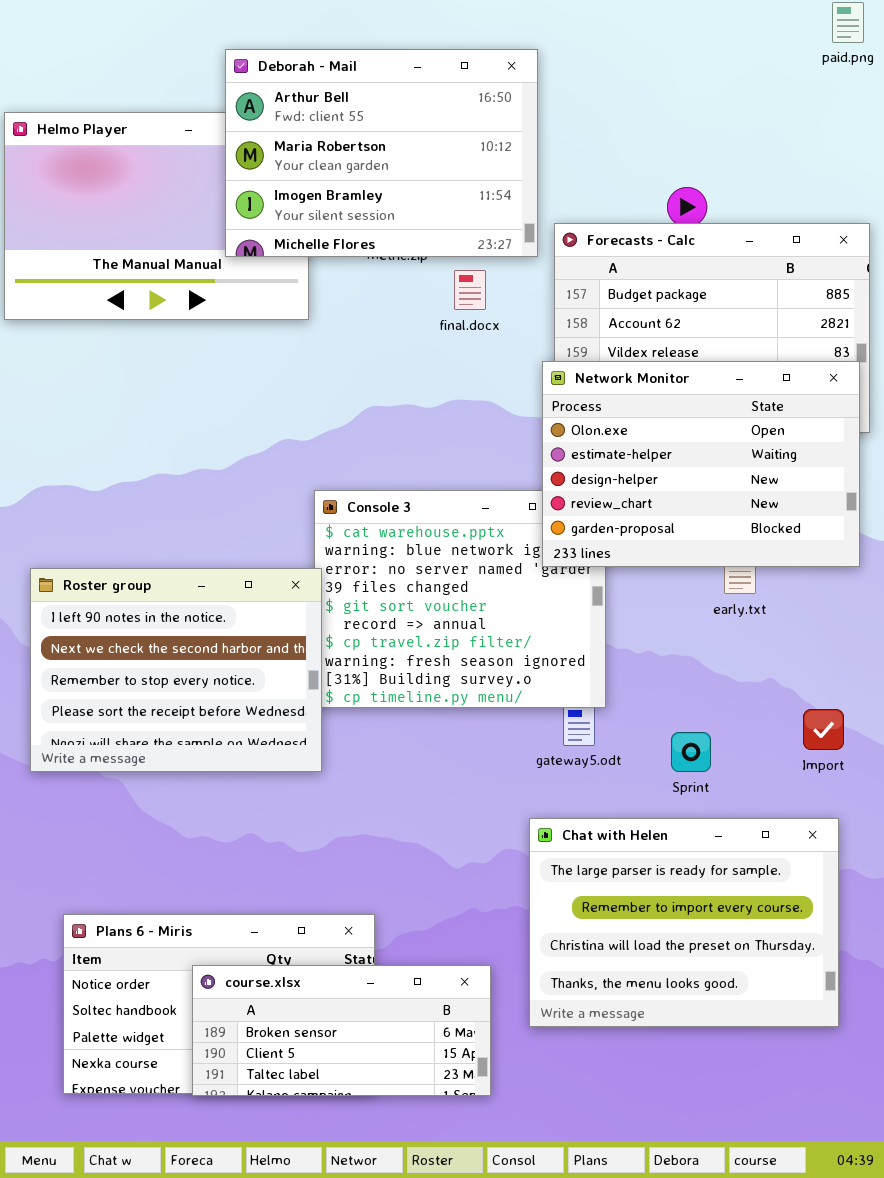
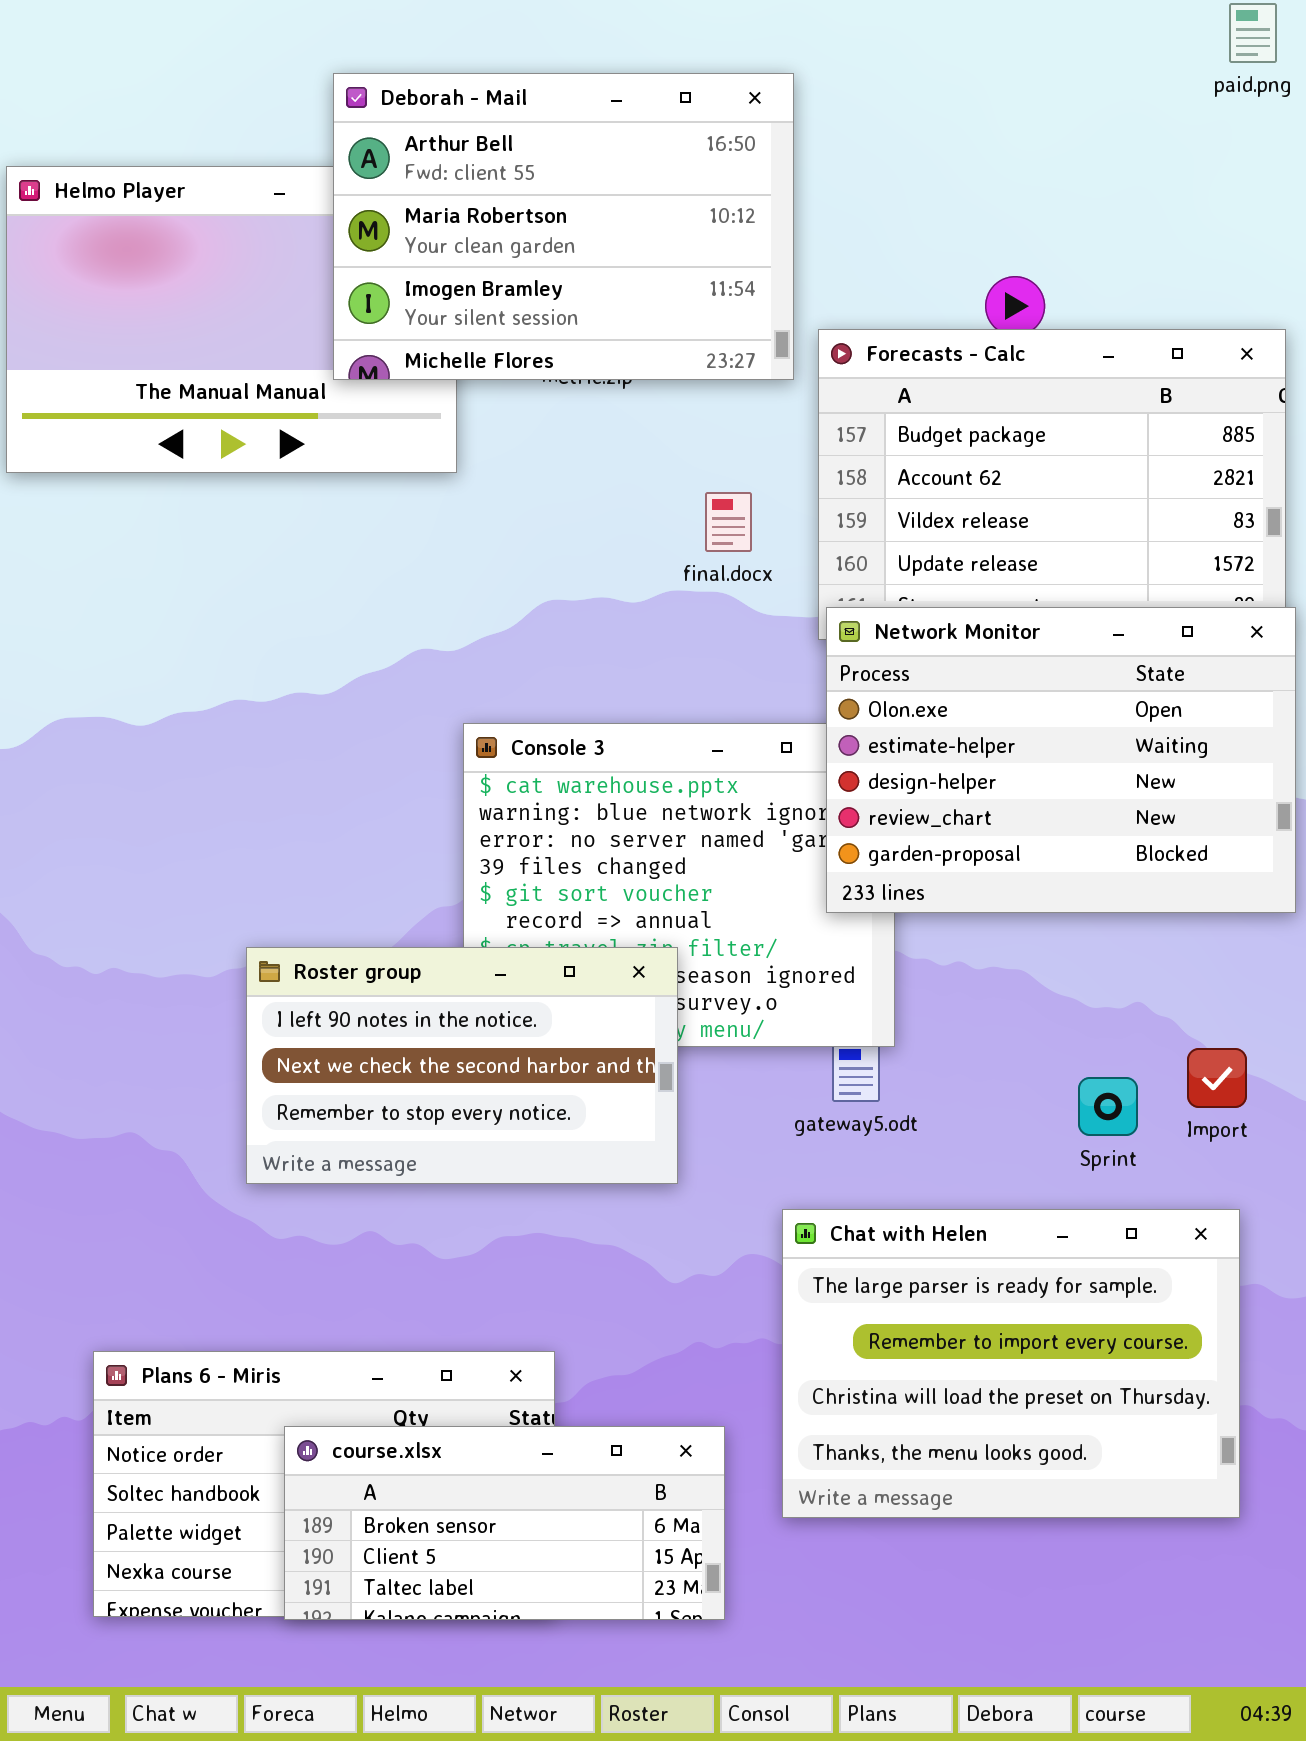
final.docx: [454,270,486,310] -> [705,492,752,552], moved
Network Monitor: [542,361,860,567] -> [826,607,1296,913], moved
Roster group: [30,568,322,772] -> [246,947,678,1184], moved, resized
Sprint: [671,732,711,772] -> [1078,1077,1138,1136], moved

